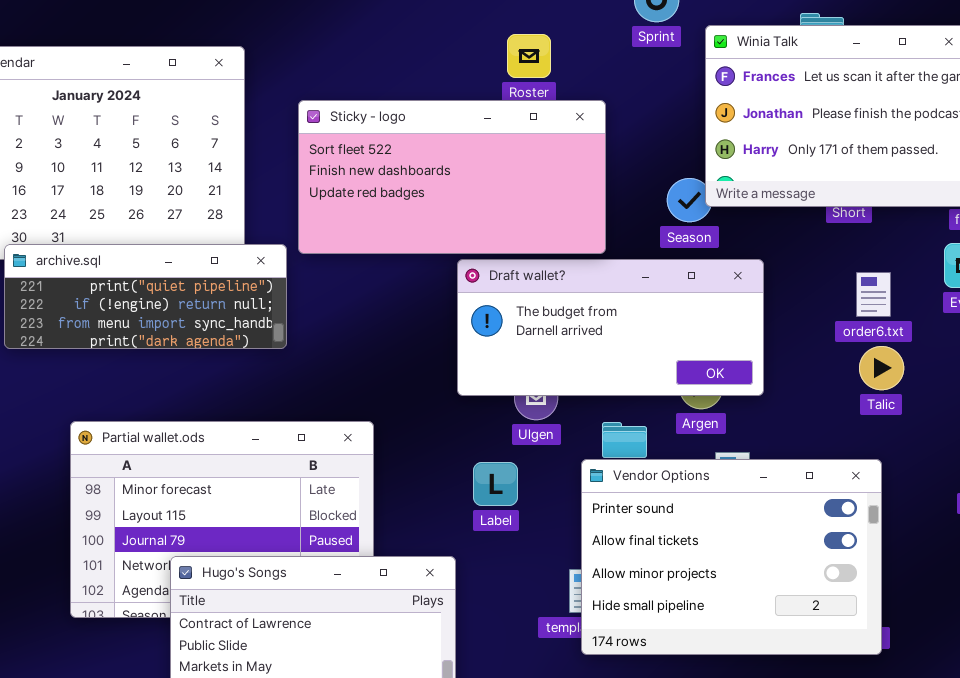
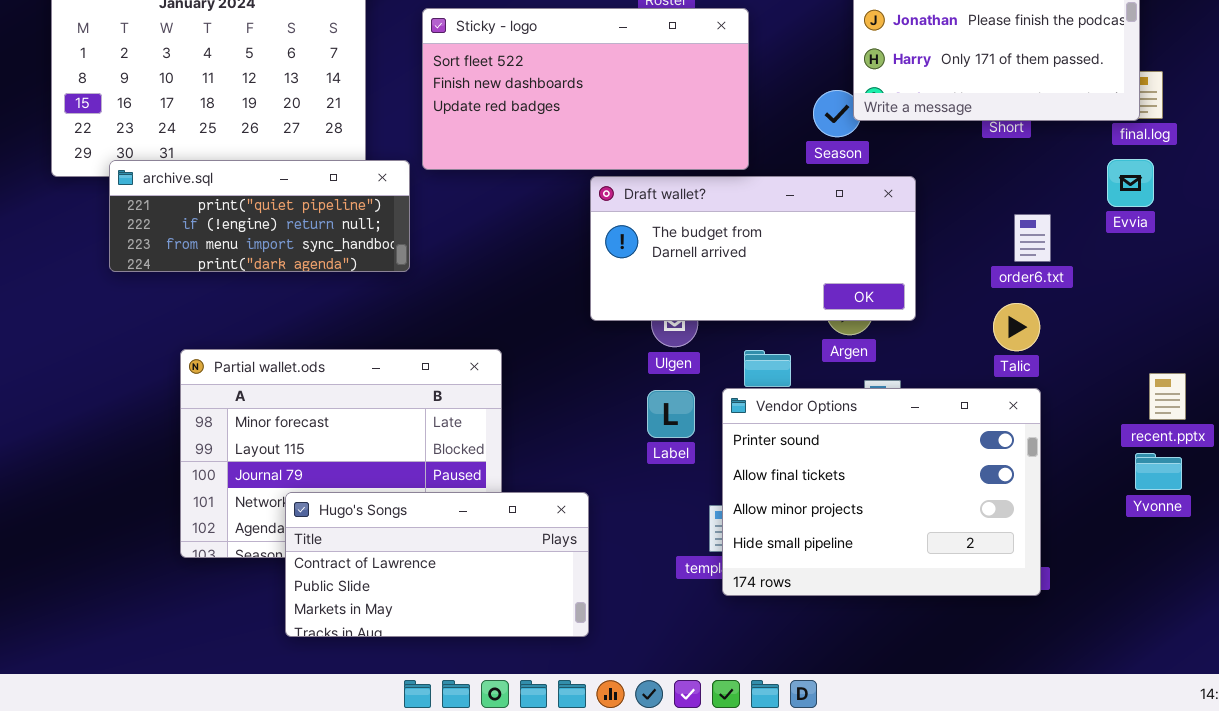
order6.txt: [856,272,891,317] -> [1014,214,1051,262], moved
Talic: [859,346,904,390] -> [993,303,1040,351], moved
Label: [473,462,518,506] -> [647,390,695,438], moved

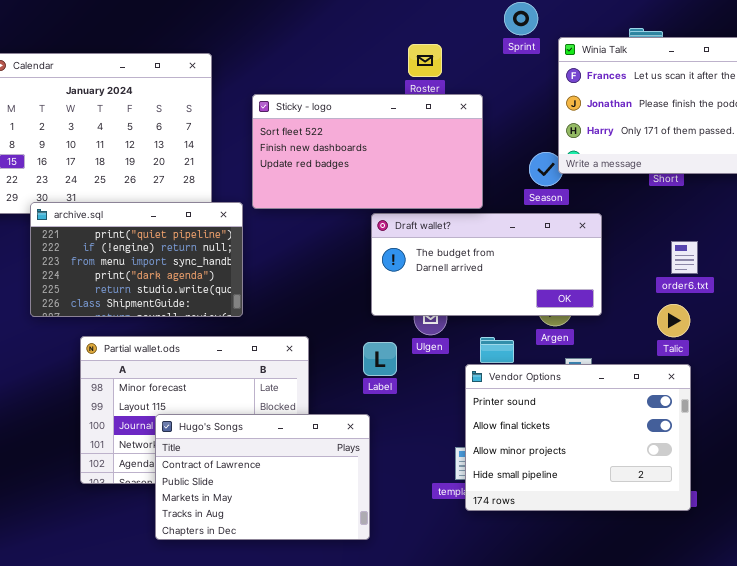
archive.sql: [109,160,410,272] -> [30,202,243,317], resized
Label: [647,390,695,438] -> [363,342,397,376], moved
Hugo's Songs: [285,492,589,637] -> [155,414,370,540], resized

